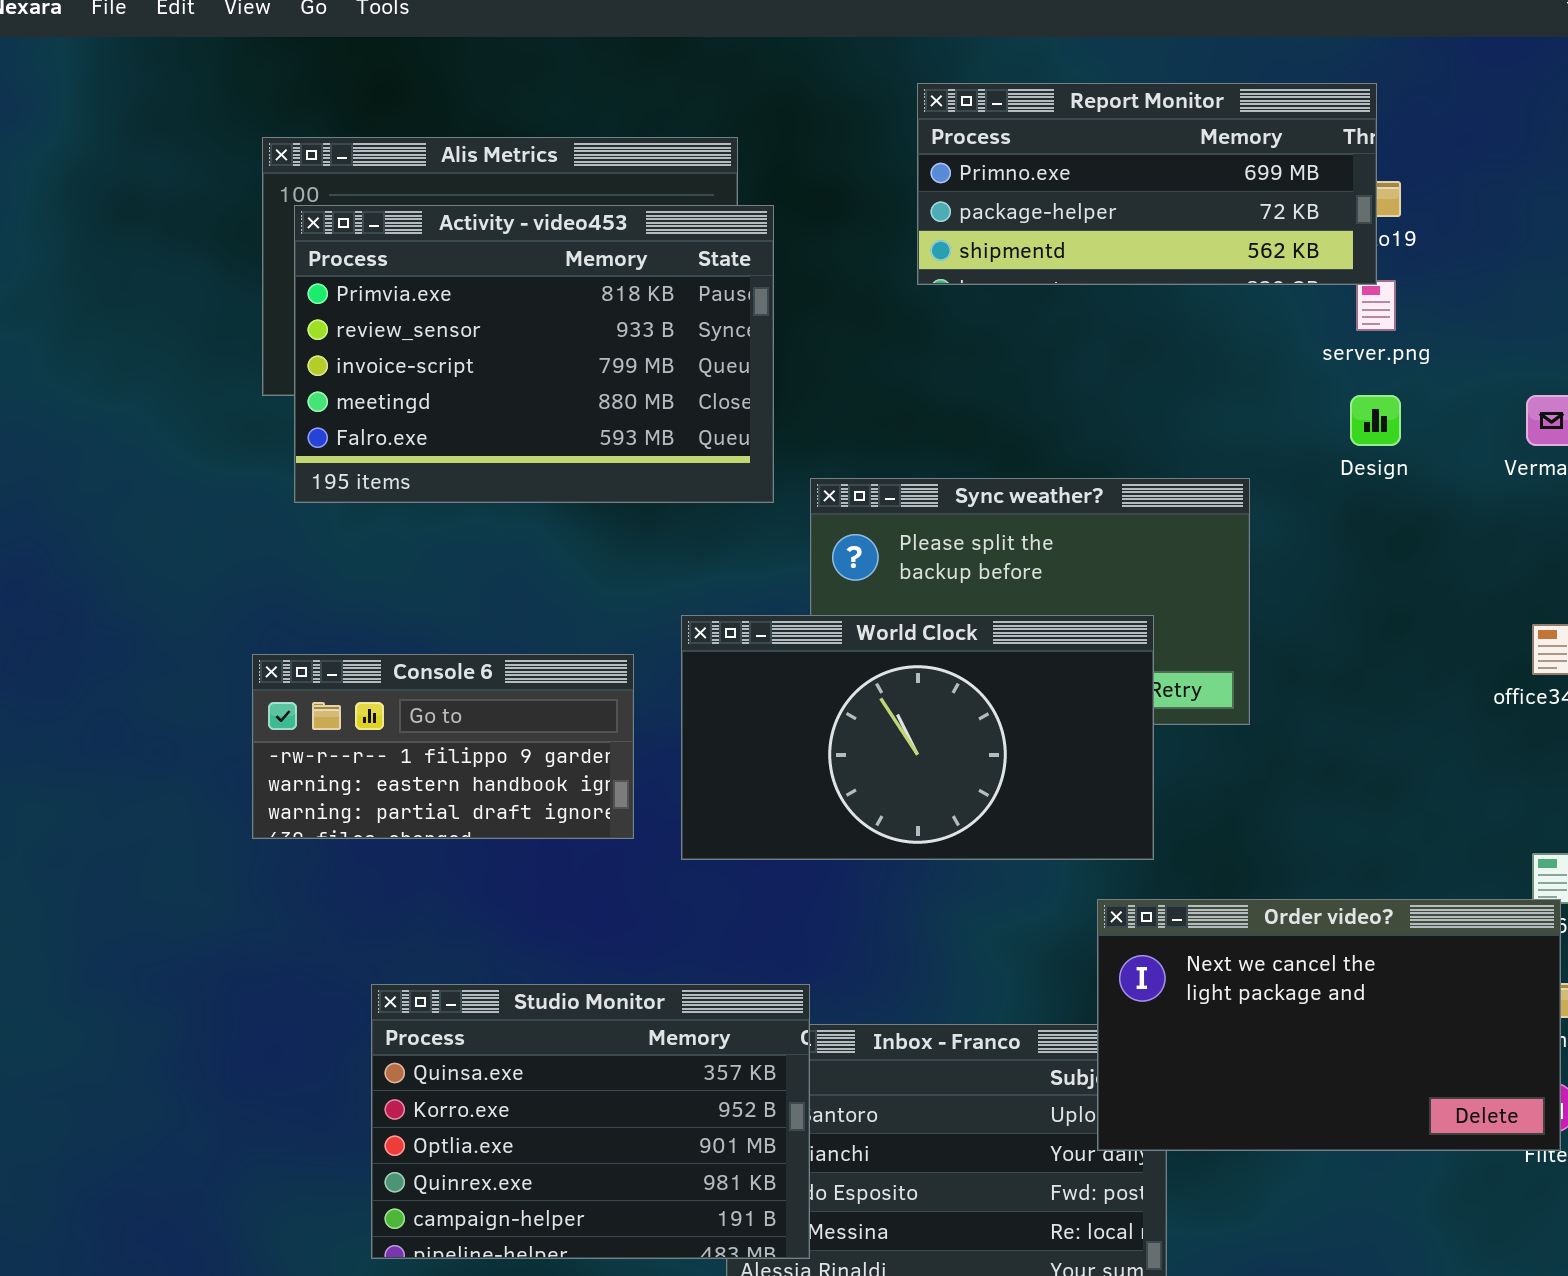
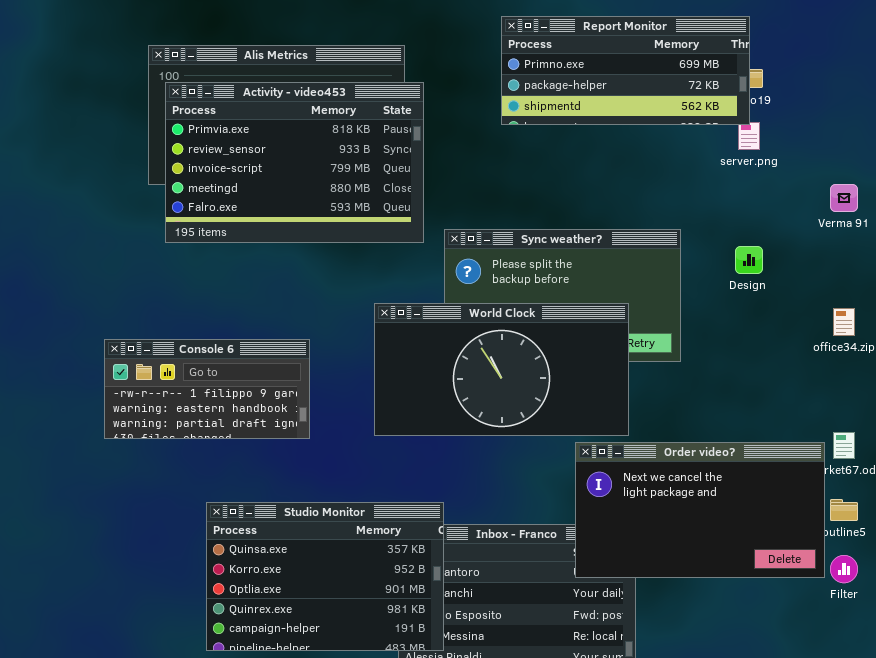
Design: [1350,395,1401,446] -> [735,246,763,274], moved
Console 6: [252,654,634,839] -> [104,339,310,439], moved
Order video?: [1097,899,1561,1151] -> [575,442,825,578], moved

